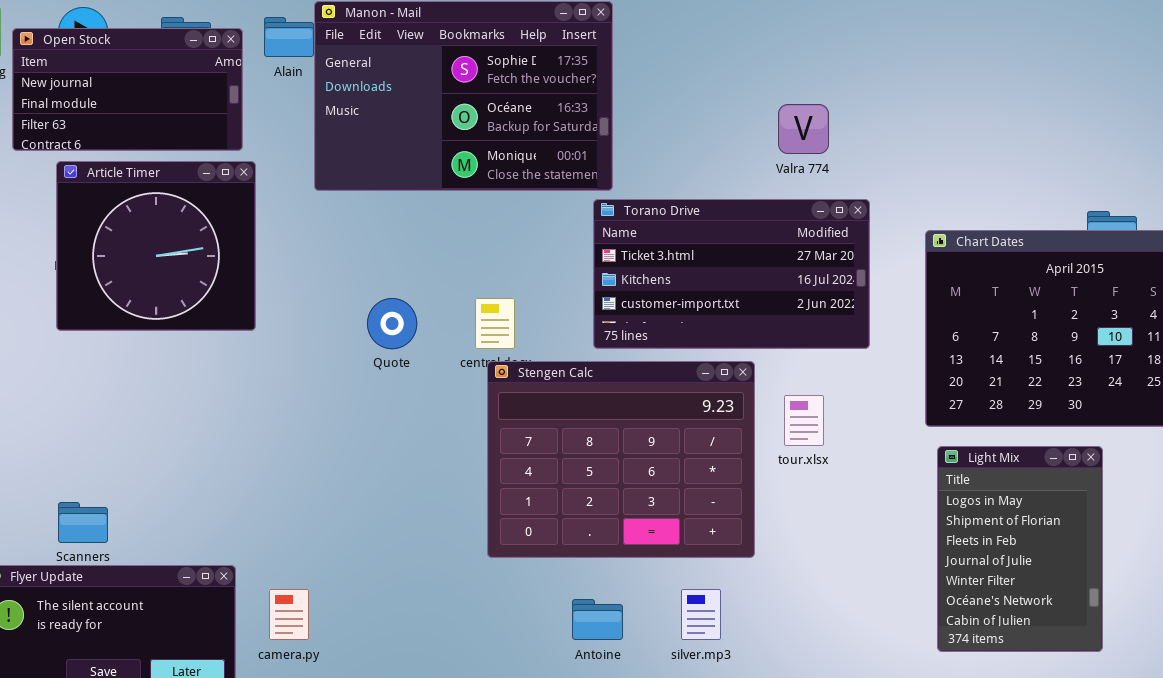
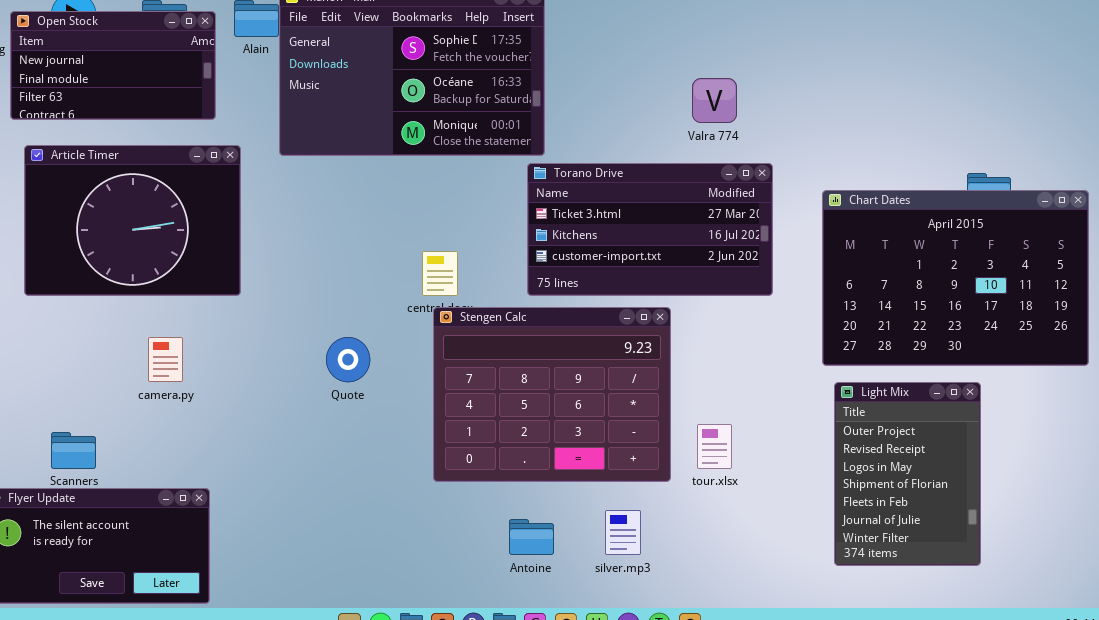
Article Timer: [56,161,256,331] -> [24,145,241,296], moved, resized
Quote: [367,298,417,349] -> [326,337,370,382], moved
tour.xlsx: [784,395,824,446] -> [697,424,732,469], moved
Light Mix: [937,446,1103,652] -> [834,382,981,566], scrolled up 2 rows
camera.py: [269,589,309,640] -> [148,337,183,382], moved

